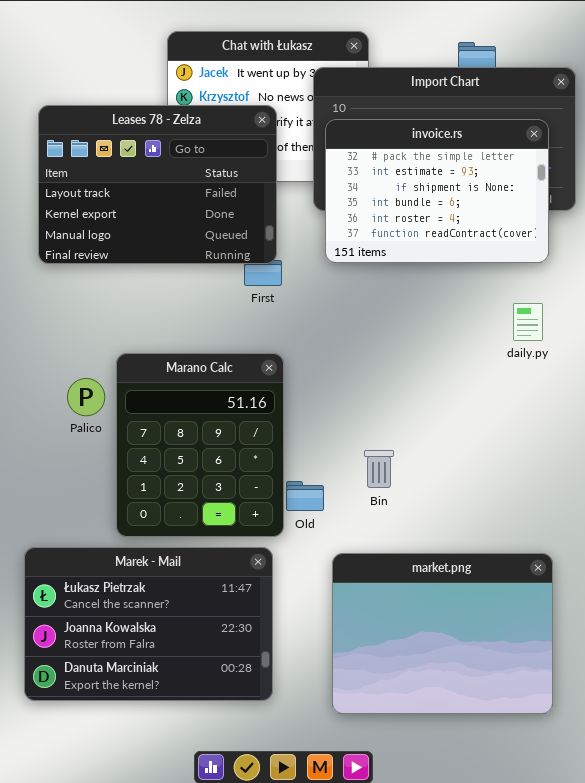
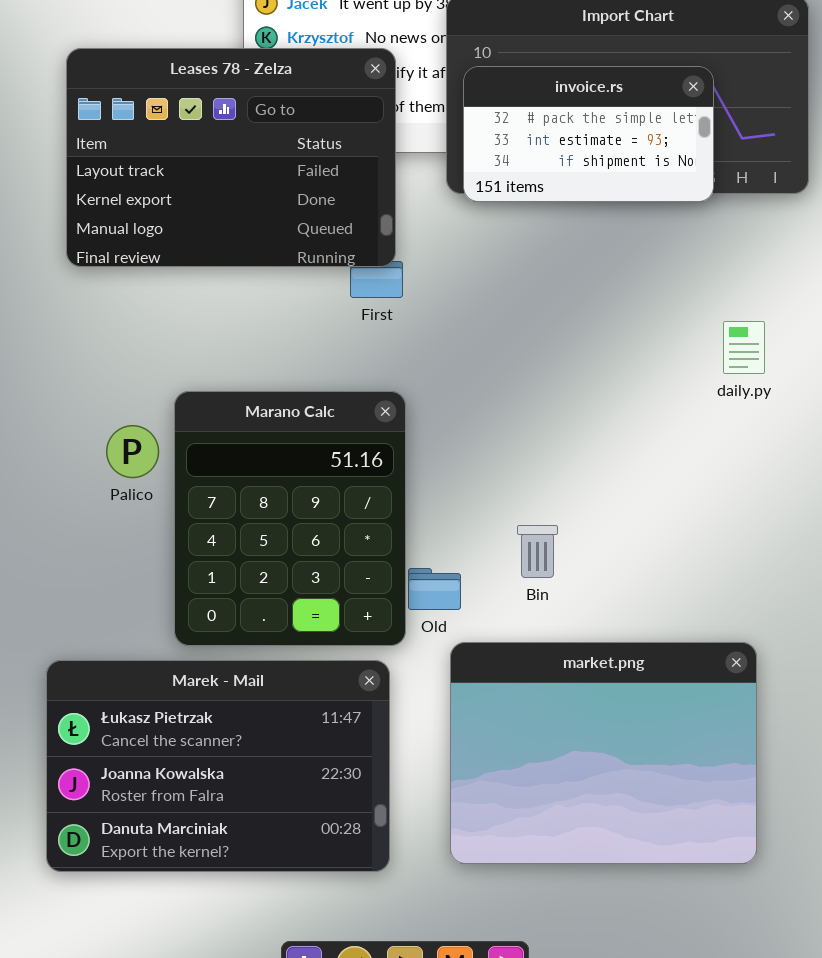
invoice.rs: [325,119,549,263] -> [463,66,714,202], resized
market.png: [332,553,553,714] -> [450,642,757,864], moved

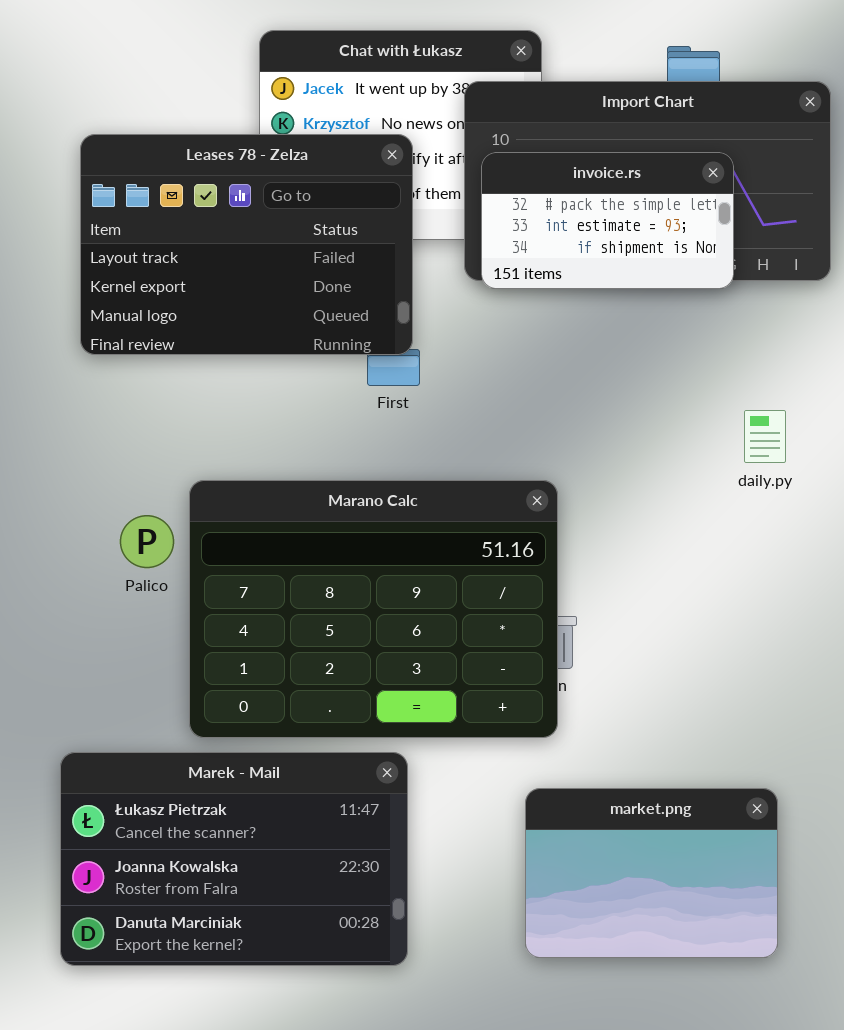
Marano Calc: [174,391,406,646] -> [189,480,558,738], resized
market.png: [450,642,757,864] -> [525,788,778,958], resized

